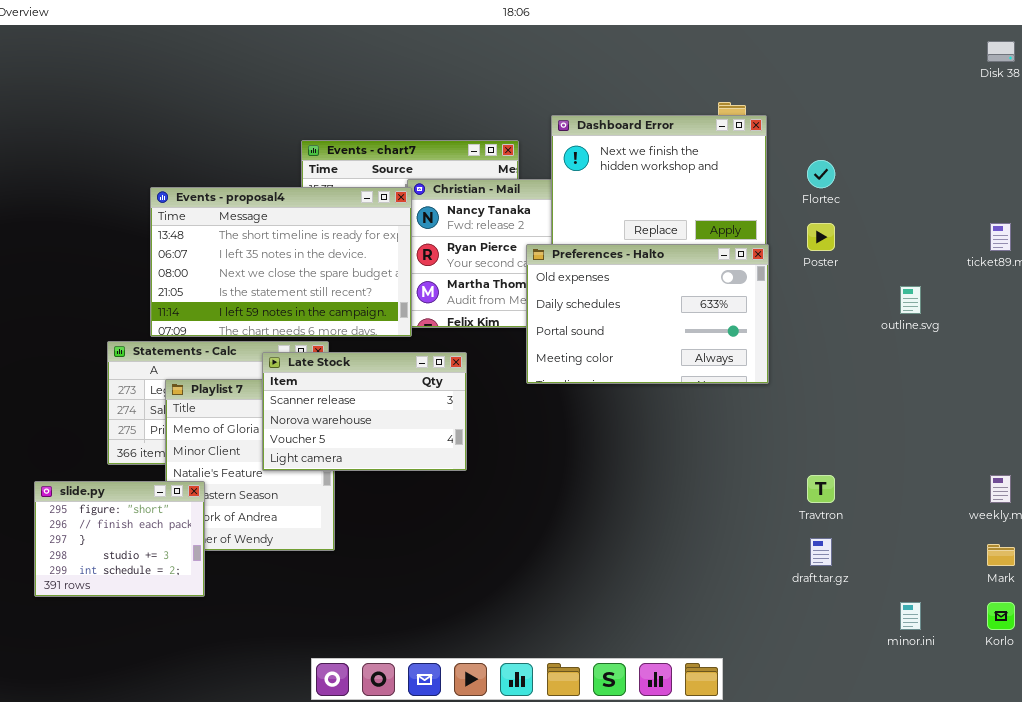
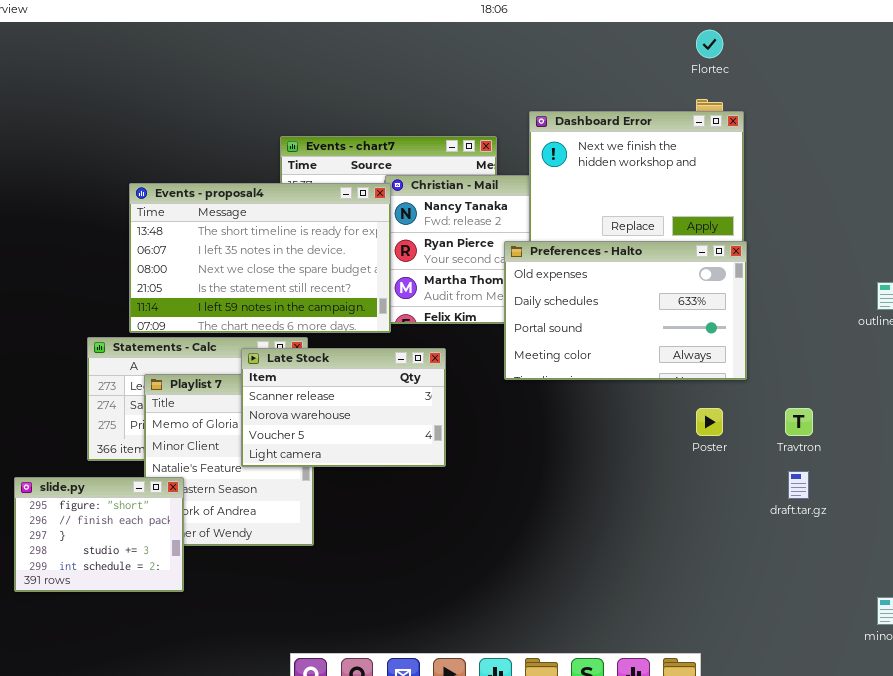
Flortec: [807,160,835,188] -> [696,30,723,58], moved
Poster: [807,223,835,251] -> [696,408,723,436], moved
Travtron: [807,475,835,503] -> [785,408,813,436], moved
draft.tar.gz: [810,538,832,566] -> [788,471,809,499], moved

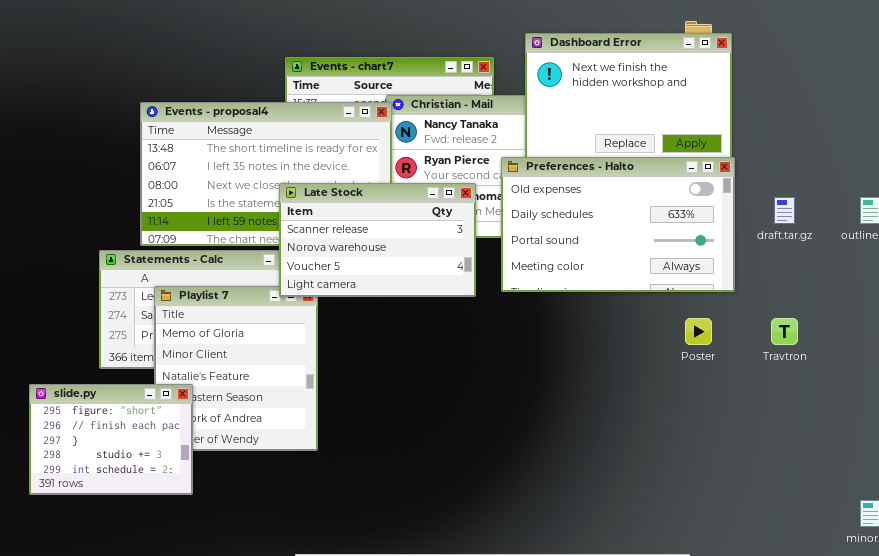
Late Stock: [241,348,446,467] -> [279,183,476,297], moved
draft.tar.gz: [788,471,809,499] -> [774,197,795,224], moved

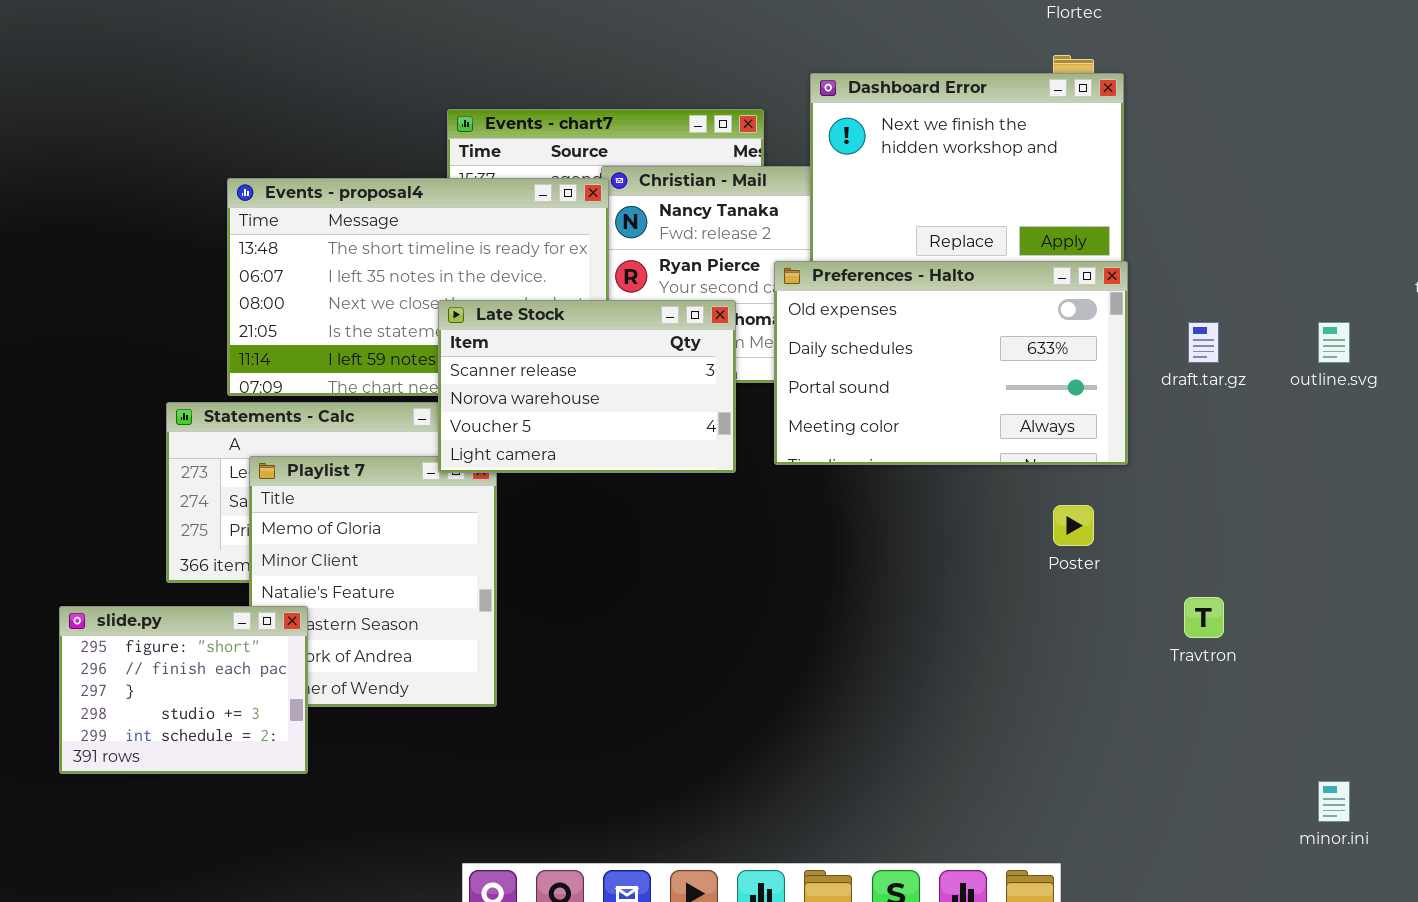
Travtron: [771,318,798,345] -> [1184,597,1224,638], moved

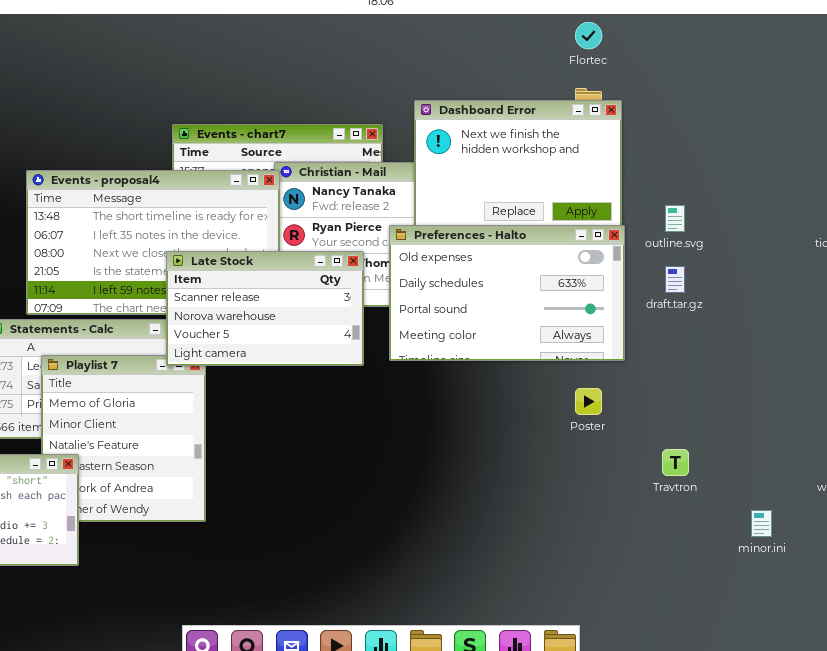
outline.svg: [1318,322,1350,363] -> [665,205,685,232], moved
minor.ini: [1318,781,1350,822] -> [751,510,772,537], moved

